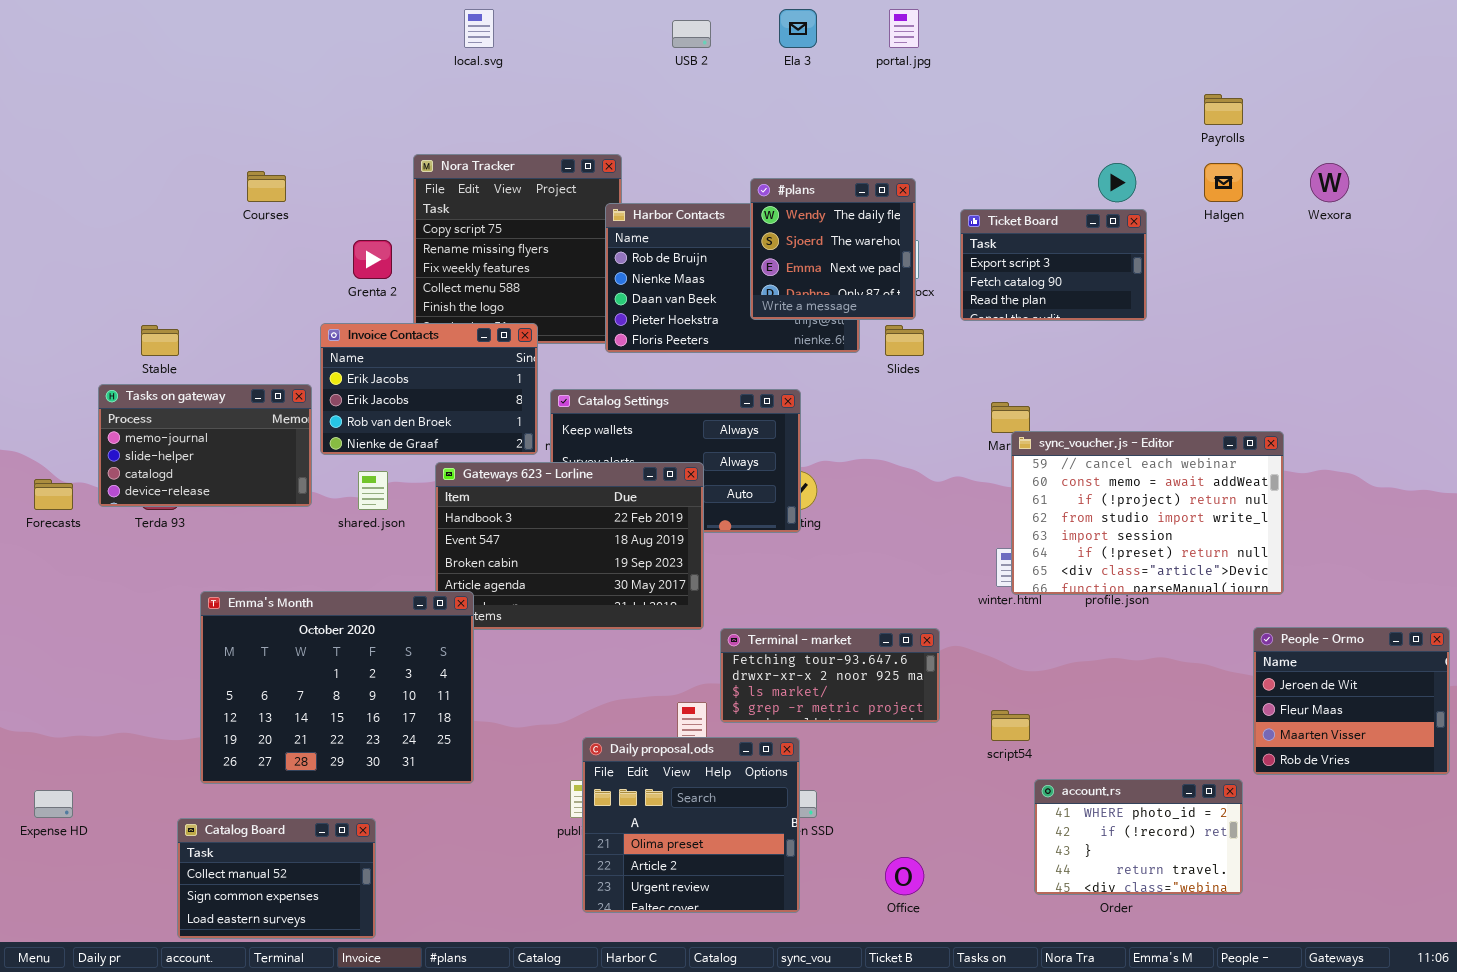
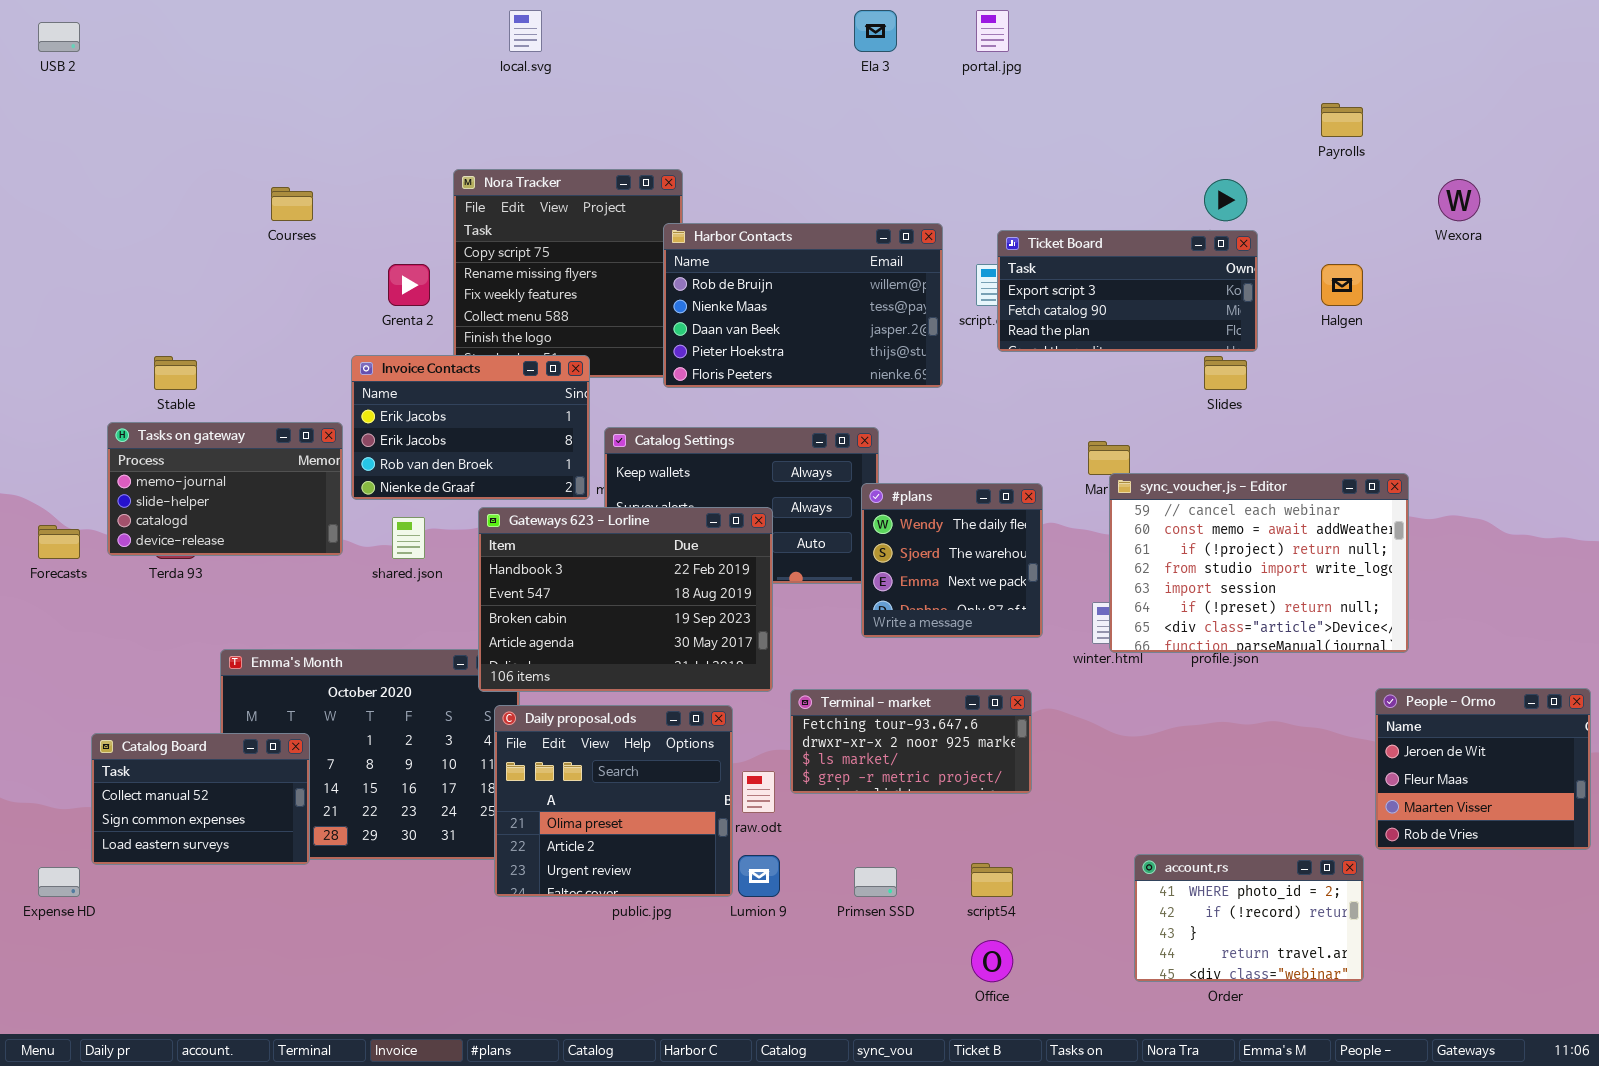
USB 2: [672,20,711,48] -> [38,22,80,52], moved
Halgen: [1204,163,1243,202] -> [1321,264,1363,306], moved
#plans: [750,178,916,320] -> [861,483,1043,638], moved
Ticket Board: [960,209,1147,321] -> [997,230,1258,352], resized
Slides: [885,325,924,356] -> [1204,356,1247,390], moved
Gateways 623 - Lorline: [435,462,704,630] -> [478,507,773,692], raised
script54: [991,710,1030,741] -> [971,863,1013,897], moved
Daily proposal.ods: [582,737,800,913] -> [494,705,733,897], moved
Catalog Board: [177,818,376,939] -> [91,733,310,865], moved

